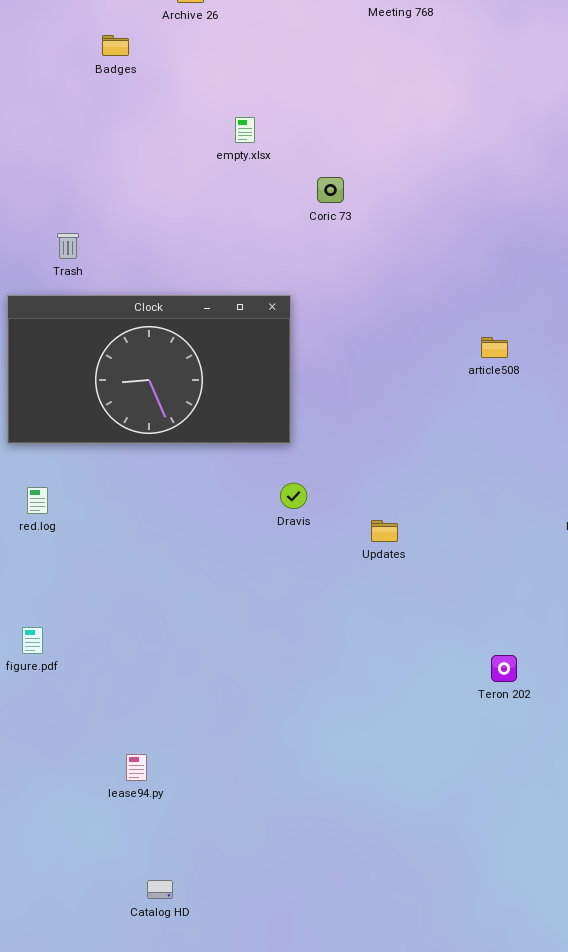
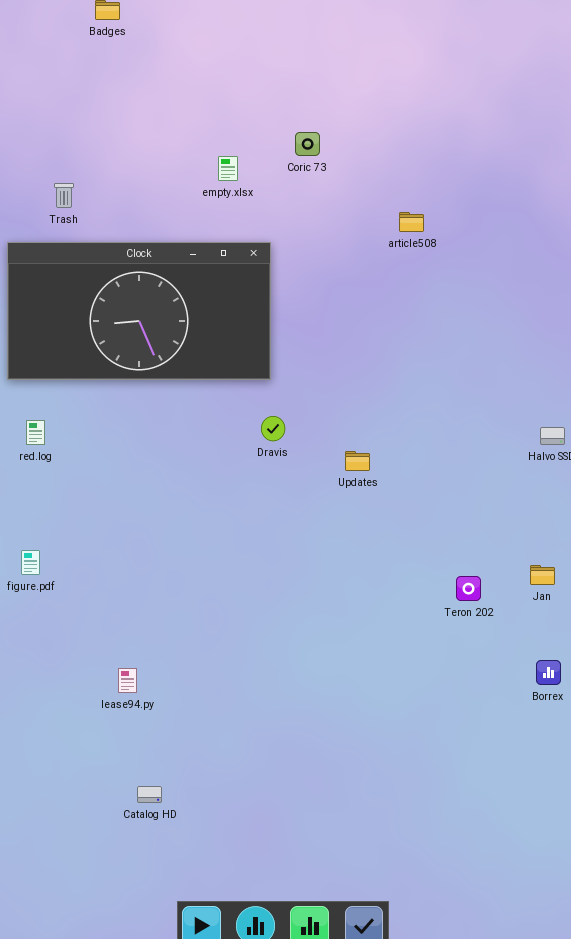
empty.xlsx: [235,117,255,143] -> [218,156,238,181], moved
article508: [481,337,508,358] -> [399,212,424,232], moved

